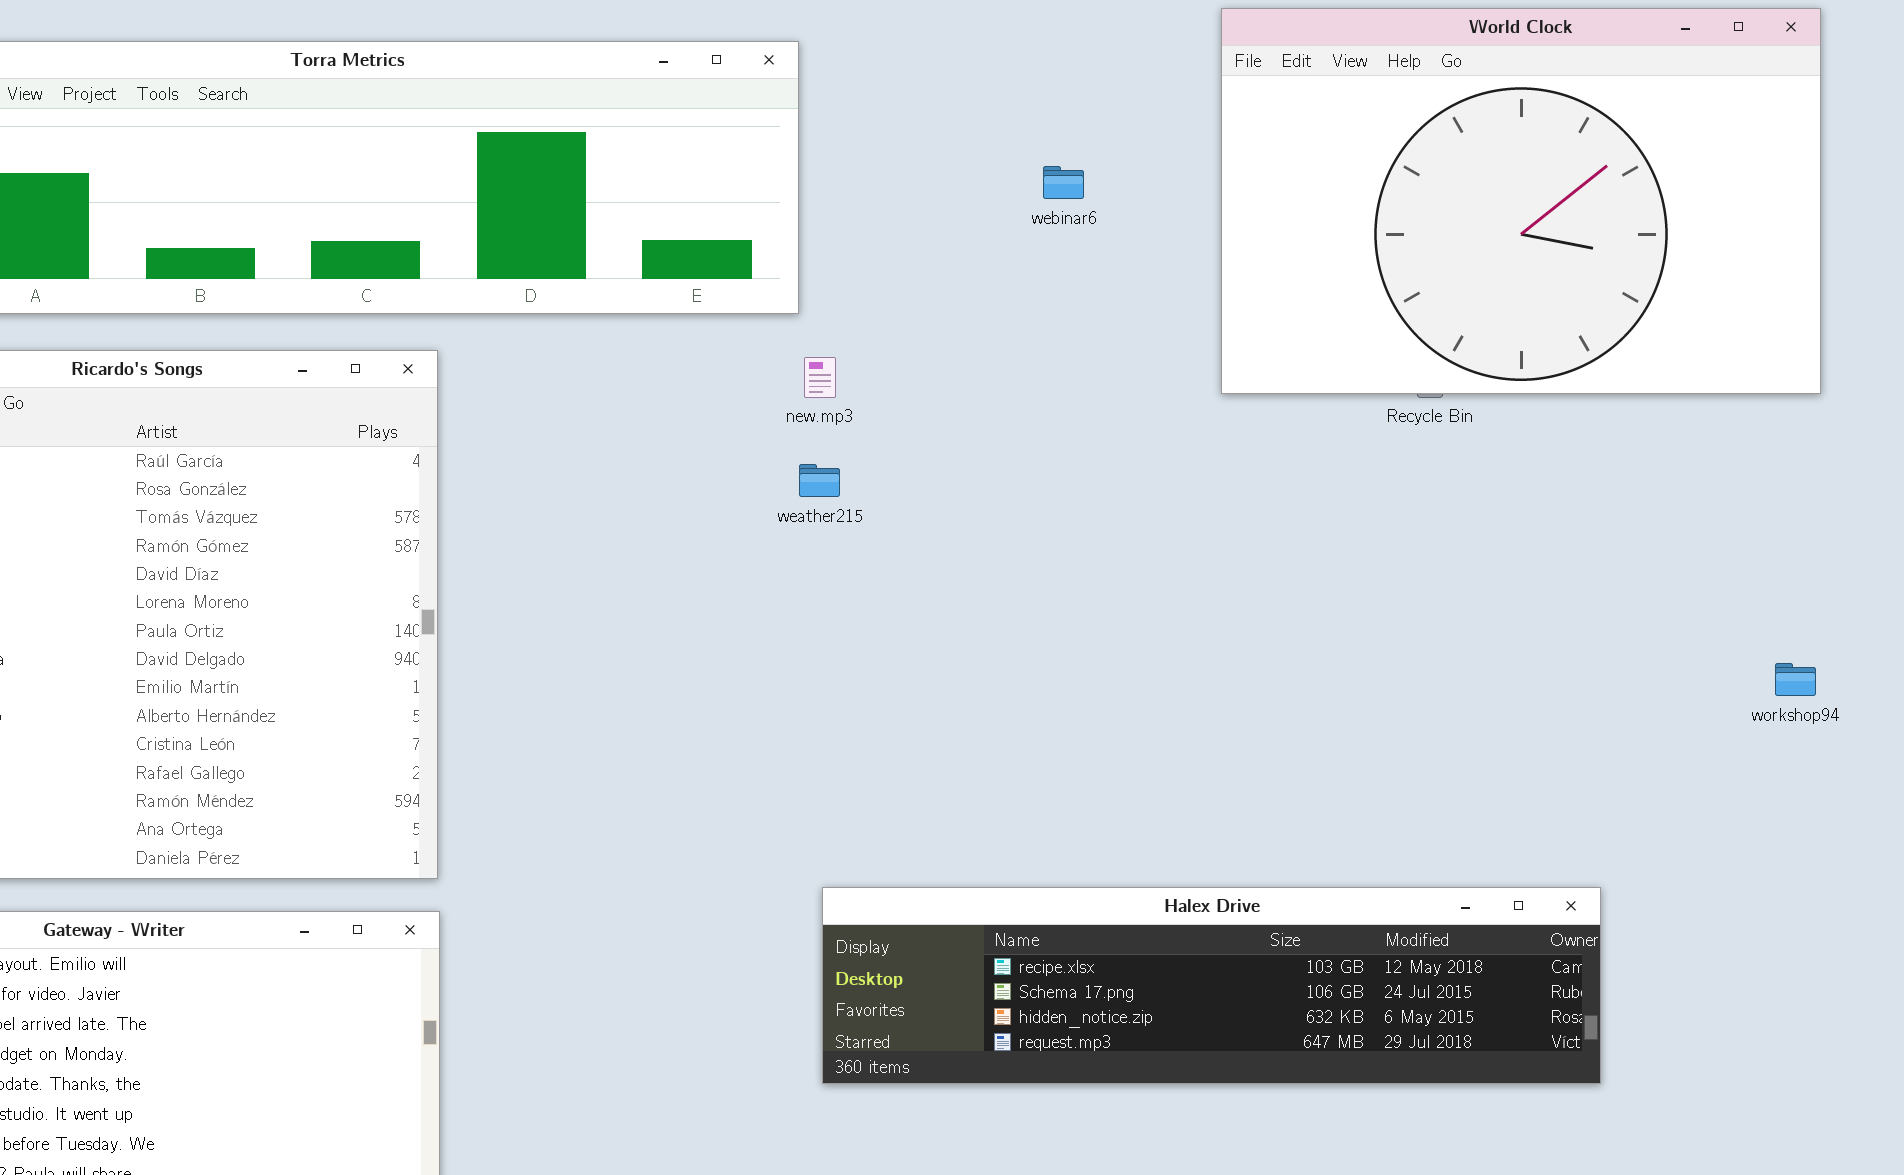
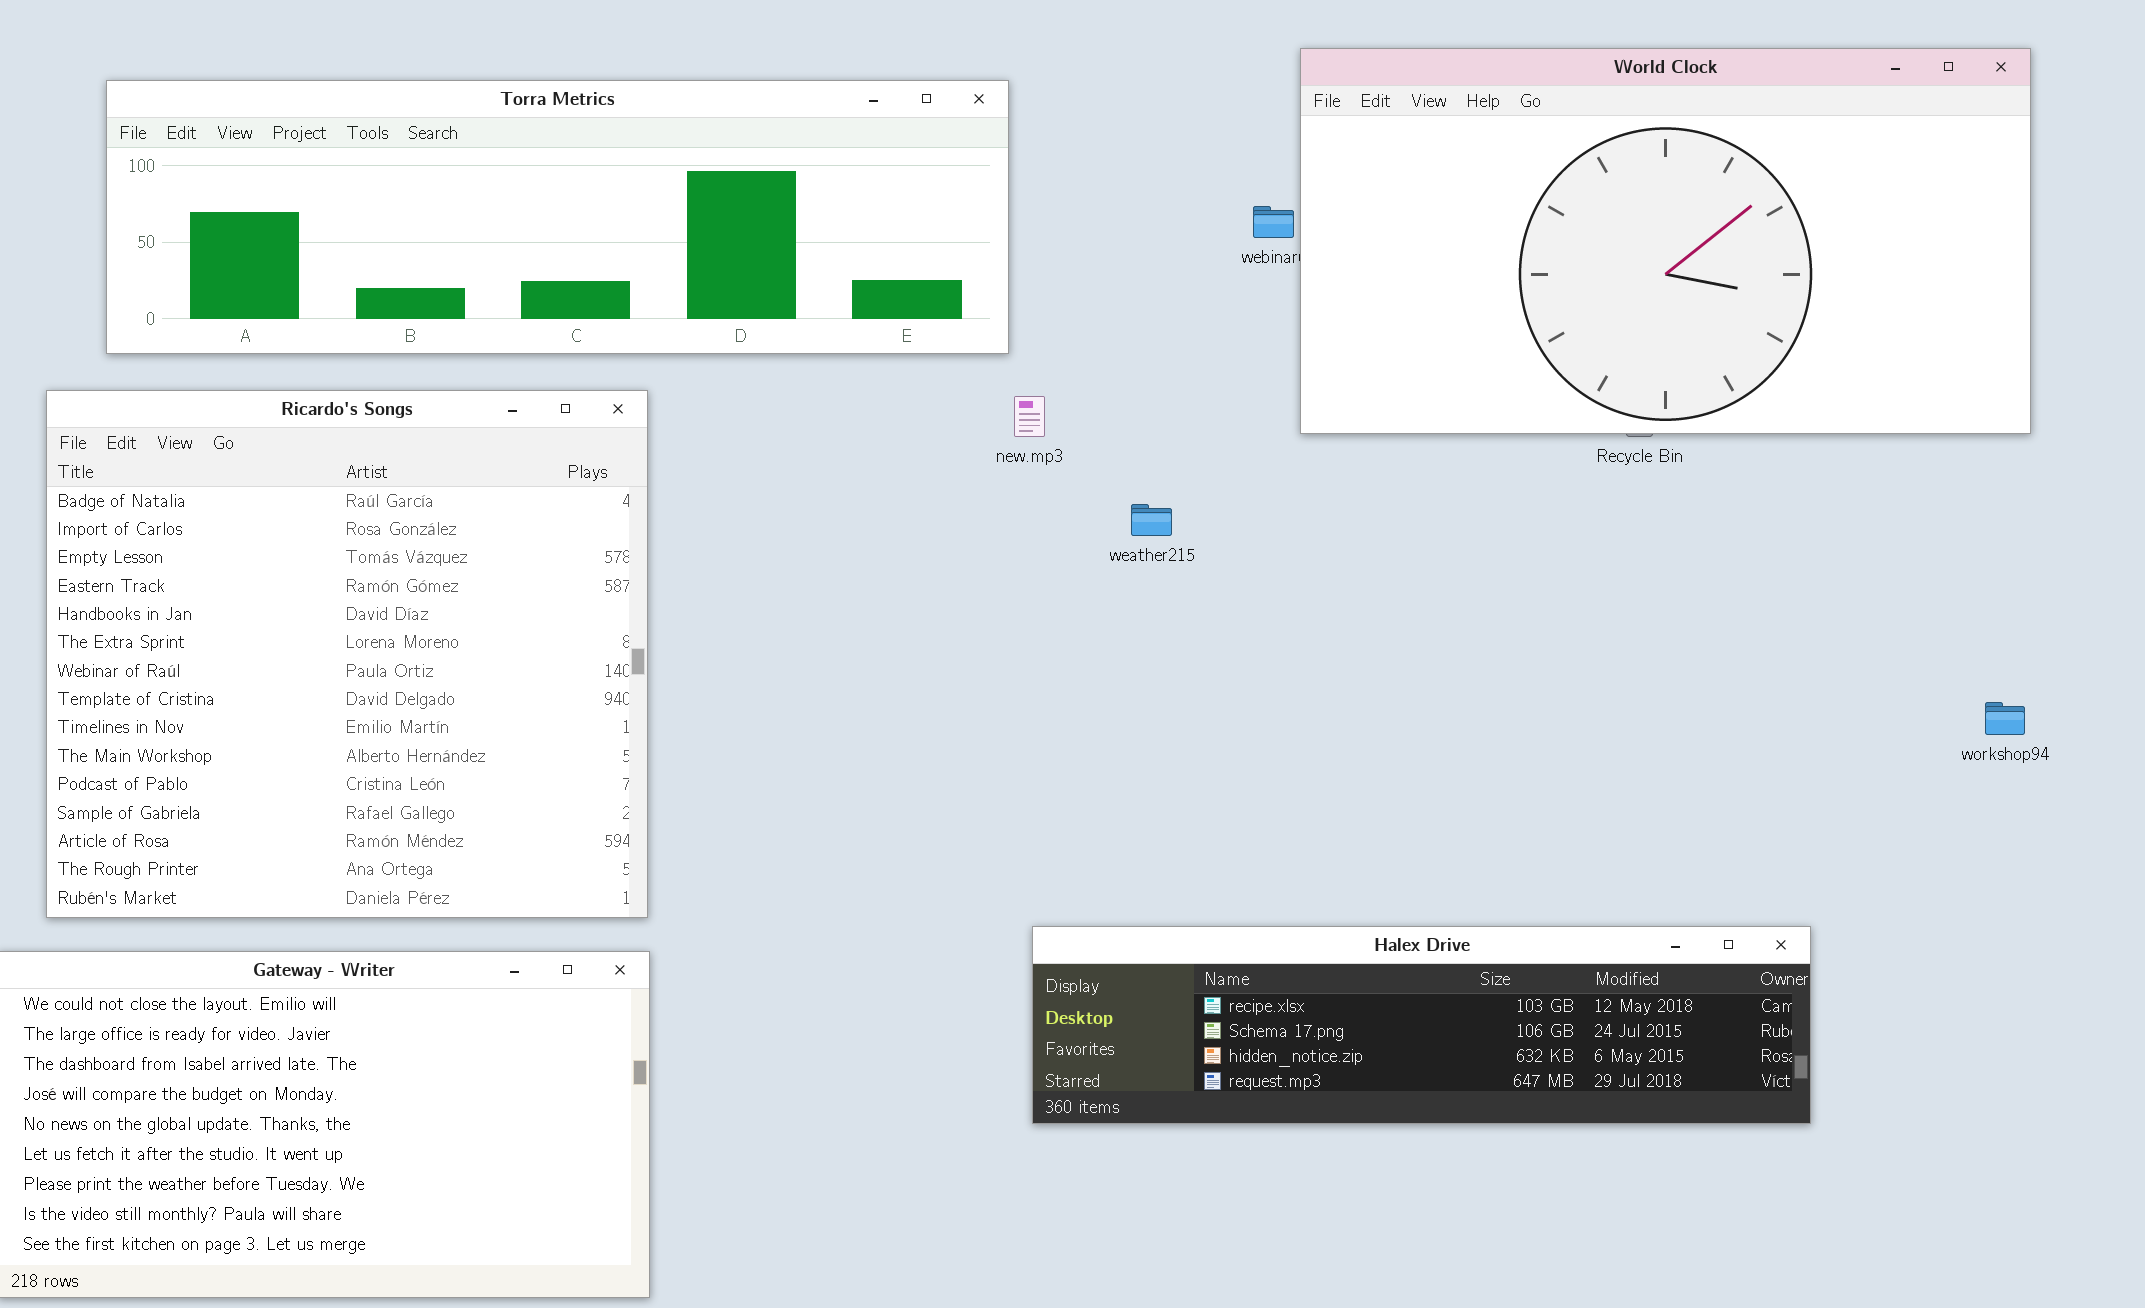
World Clock: [1221,8,1821,394] -> [1300,48,2031,434], resized
weather215: [799,464,840,497] -> [1131,504,1172,536], moved

